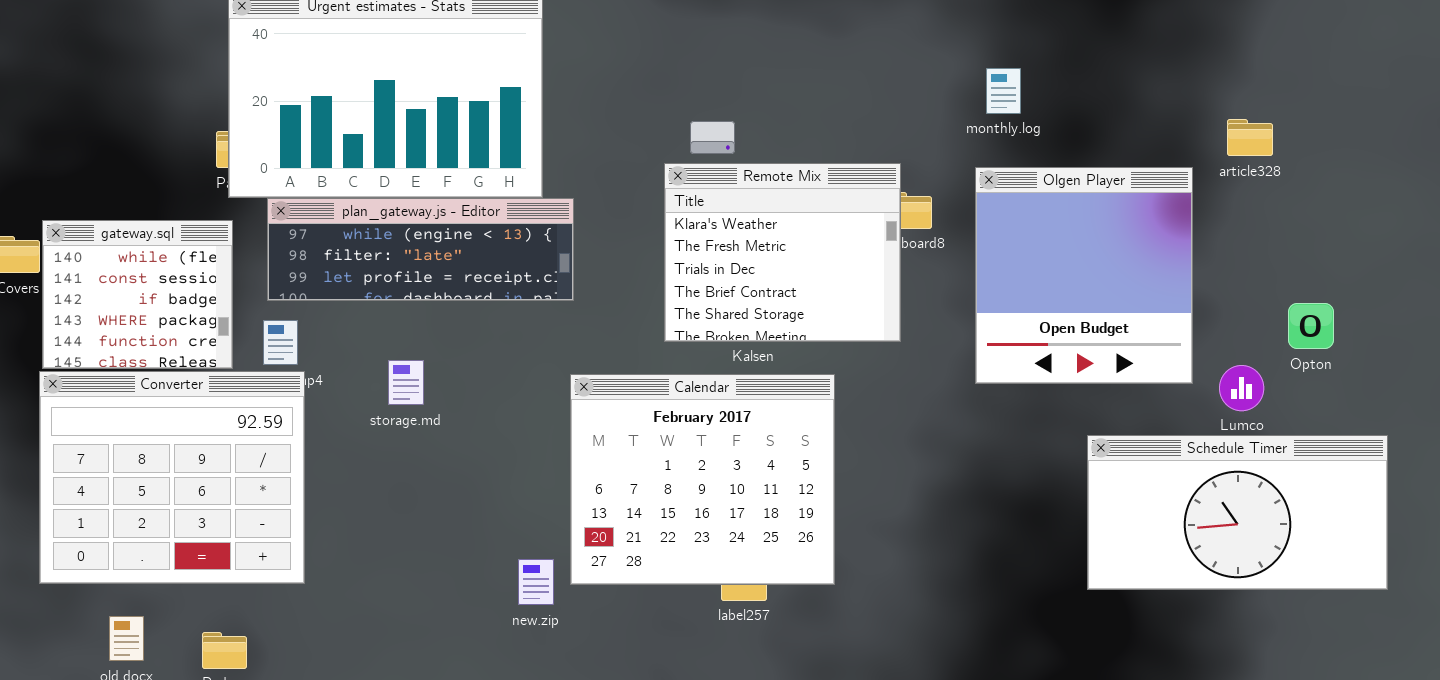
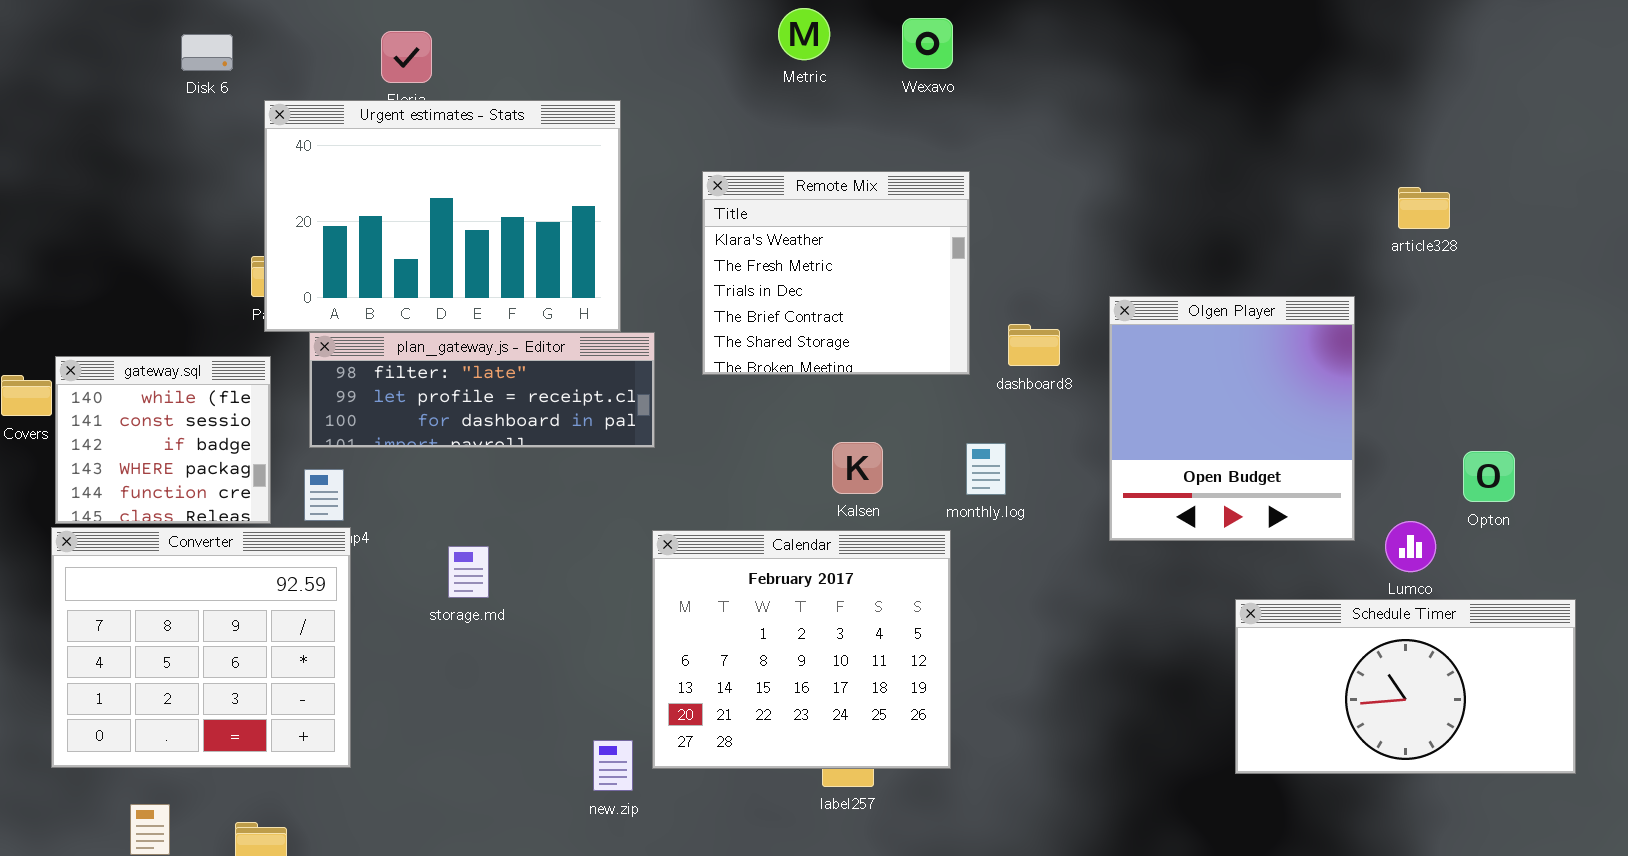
monthly.log: [986,68,1021,114] -> [966,443,1006,495], moved
article328: [1227,119,1273,156] -> [1398,187,1450,229], moved
Remote Mix: [664,163,901,342] -> [702,171,970,375], moved
plan_gateway.js - Editor: [267,198,574,301] -> [309,332,655,448], scrolled down 1 row
storage.md: [388,360,424,405] -> [448,546,489,598], moved

